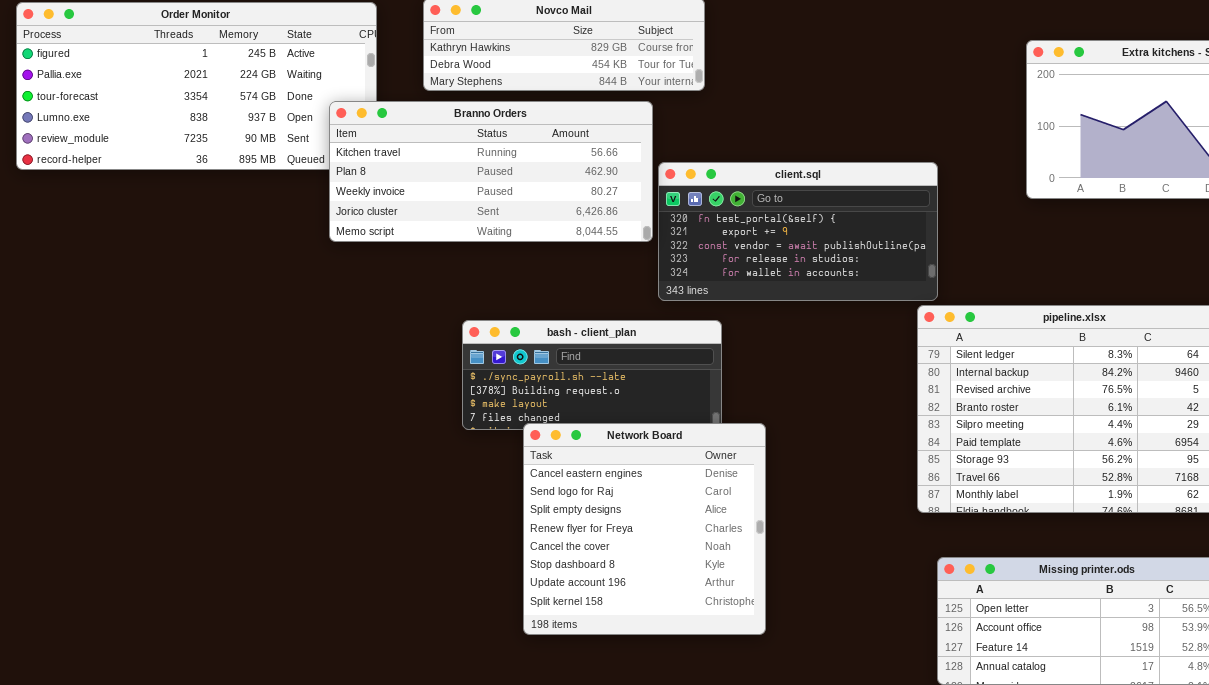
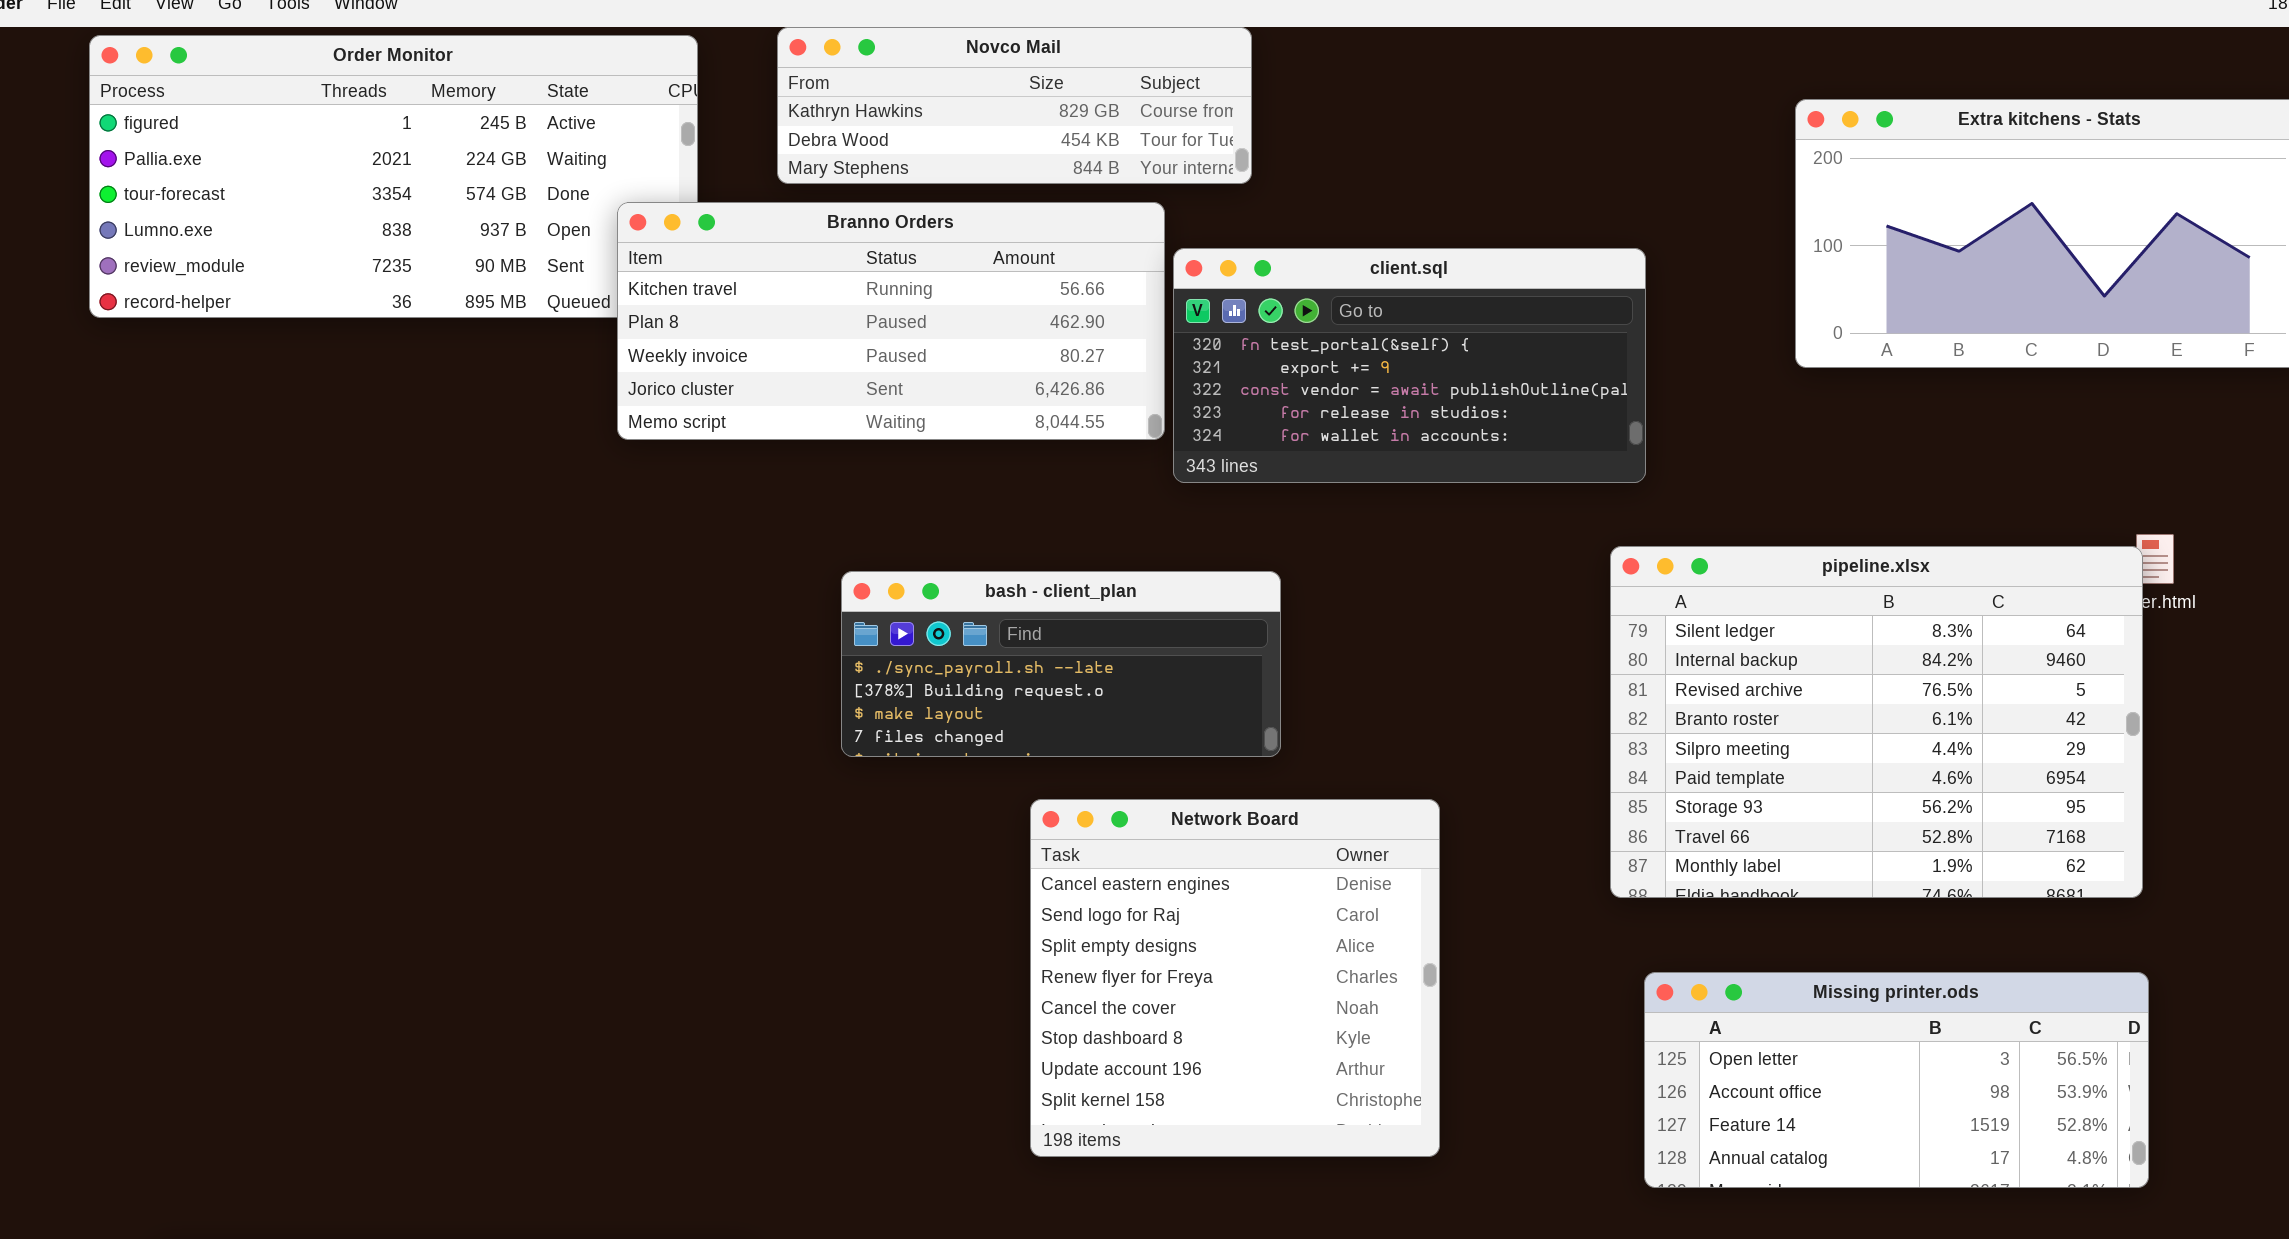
client.sql: [658,162,938,301] -> [1173,248,1646,483], moved
Network Board: [523,423,766,635] -> [1030,799,1440,1157], moved

